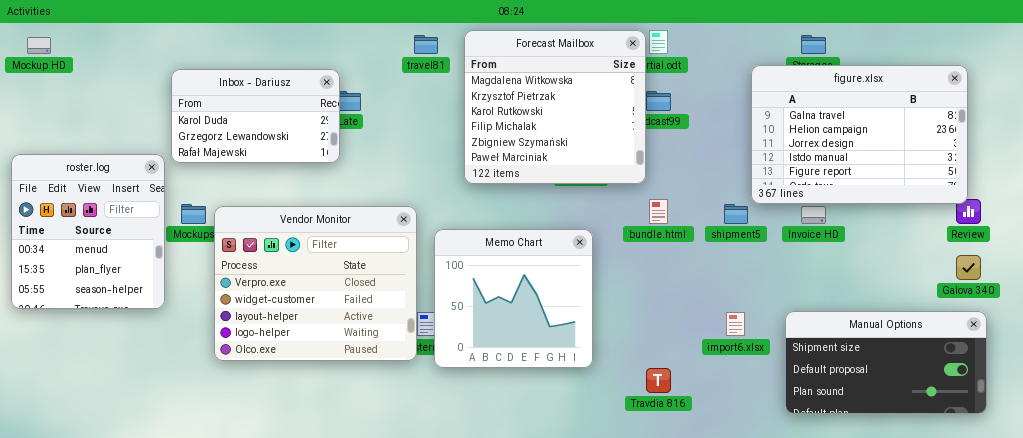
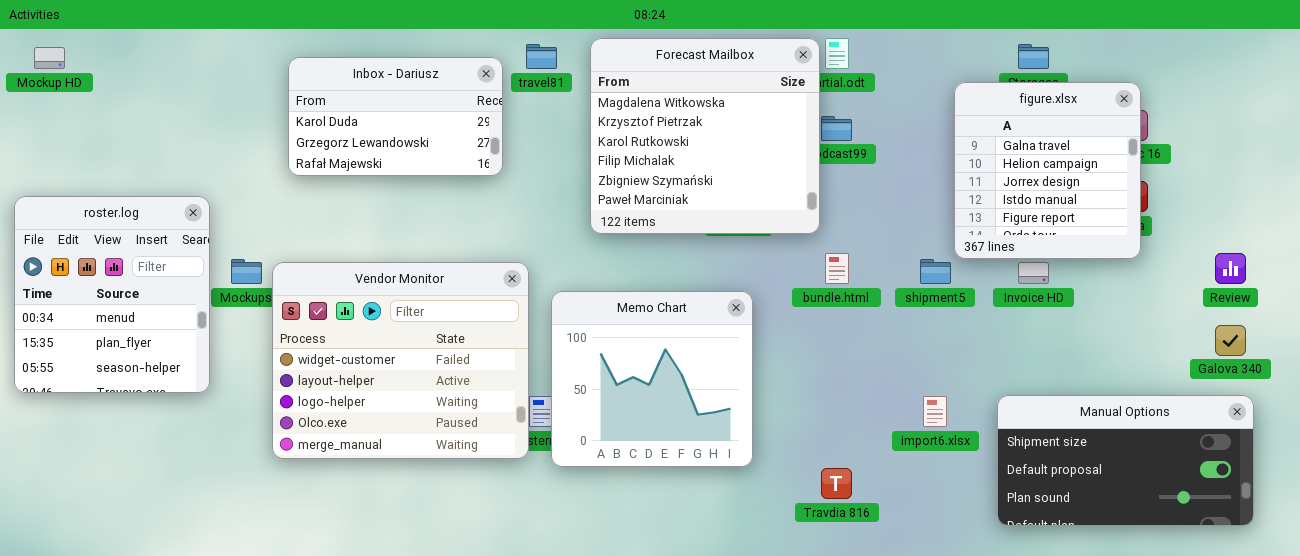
figure.xlsx: [751,65,968,204] -> [954,82,1141,259], resized
Inbox - Dariusz: [171,69,340,163] -> [288,57,503,176], moved
Vendor Monitor: [214,206,417,361] -> [272,262,529,459], scrolled down 1 row

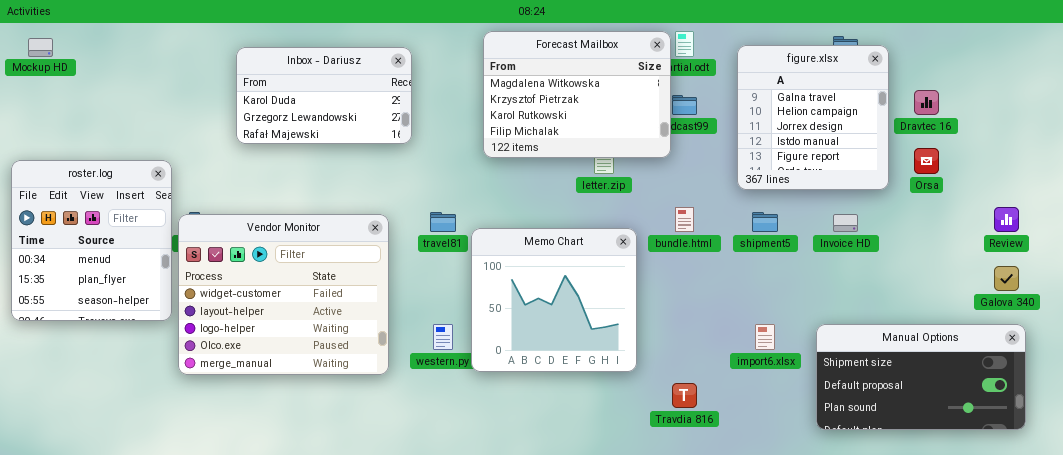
Forecast Mailbox: [590,38,820,234] -> [483,31,671,158], resized
travel81: [526,44,557,69] -> [430,212,456,232], moved
figure.xlsx: [954,82,1141,259] -> [737,45,889,190], moved
Vendor Monitor: [272,262,529,459] -> [178,214,389,375], moved
Memo Chart: [551,291,753,467] -> [471,228,637,372], moved

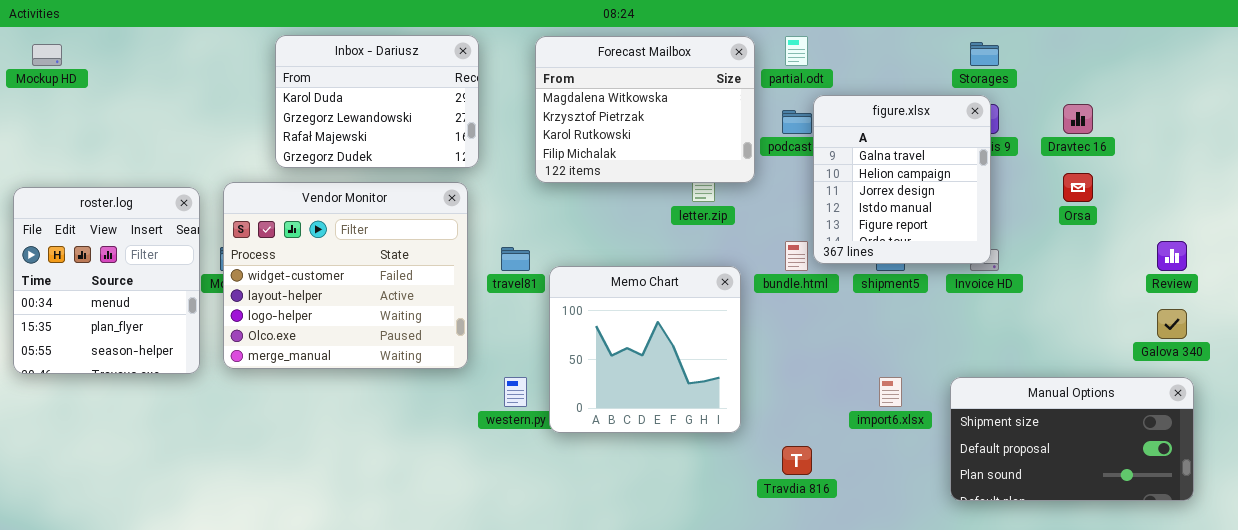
Forecast Mailbox: [483,31,671,158] -> [535,36,755,183], moved
figure.xlsx: [737,45,889,190] -> [813,95,991,264], moved
Inbox - Dariusz: [236,47,412,144] -> [275,35,479,168], resized
Vendor Monitor: [178,214,389,375] -> [223,182,468,369], moved

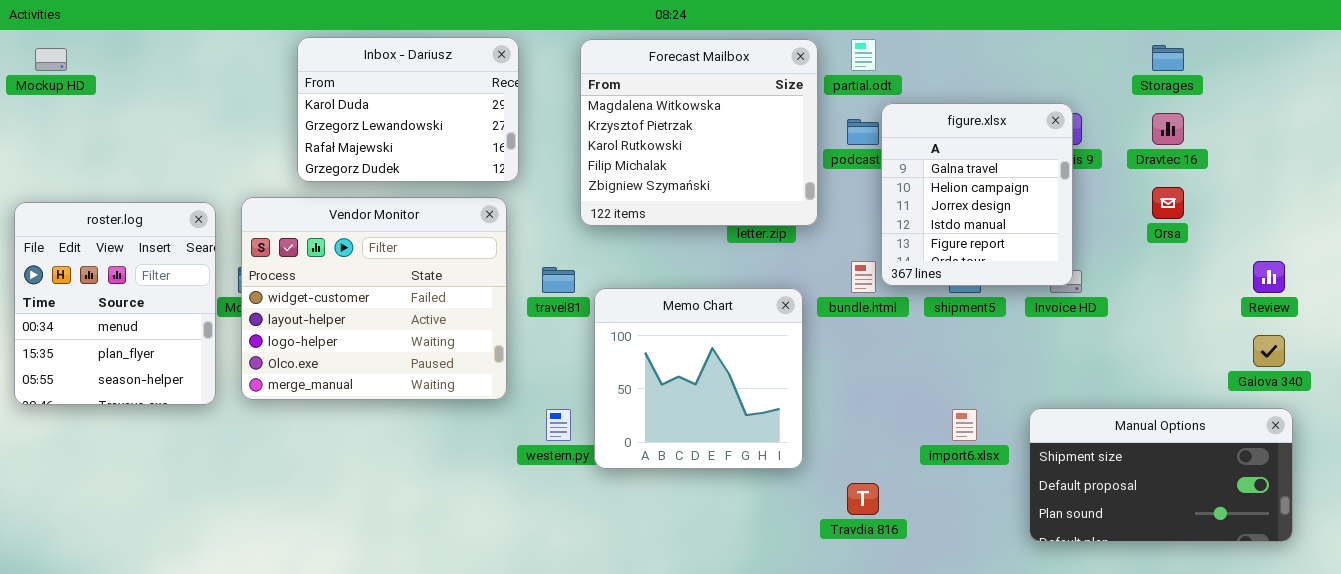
Forecast Mailbox: [535,36,755,183] -> [580,39,818,226], resized
Storages: [970,42,999,66] -> [1152,45,1184,71], moved

